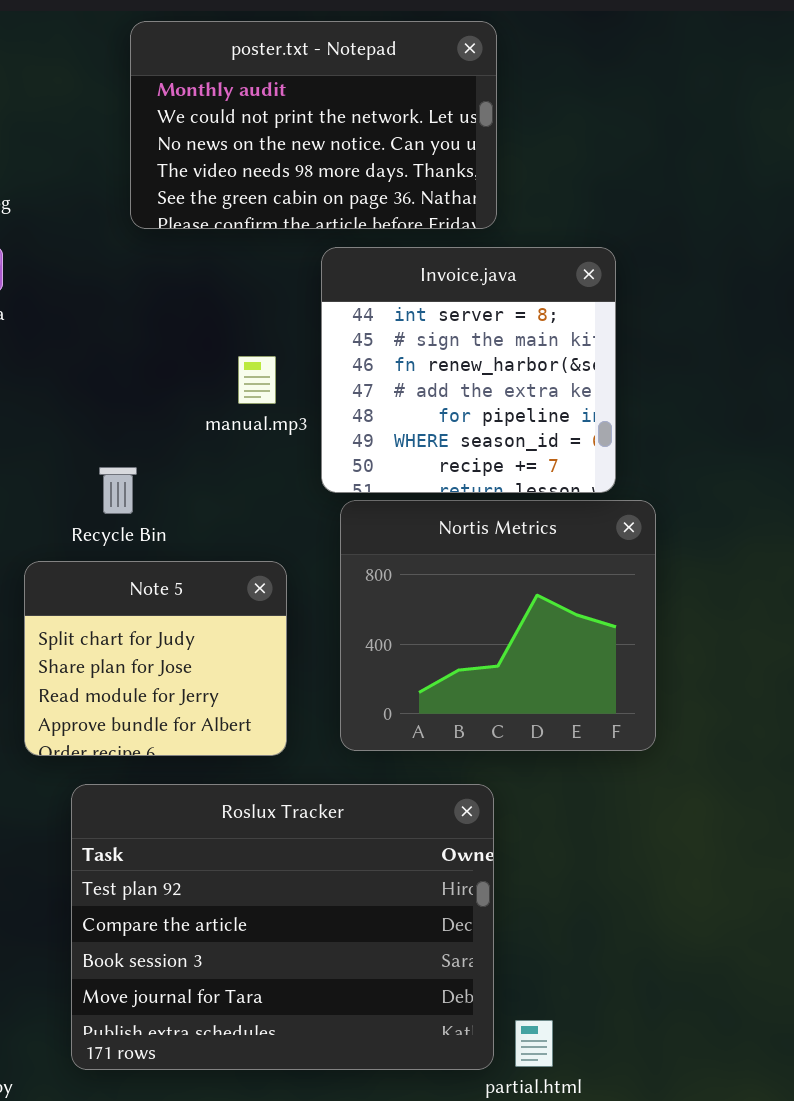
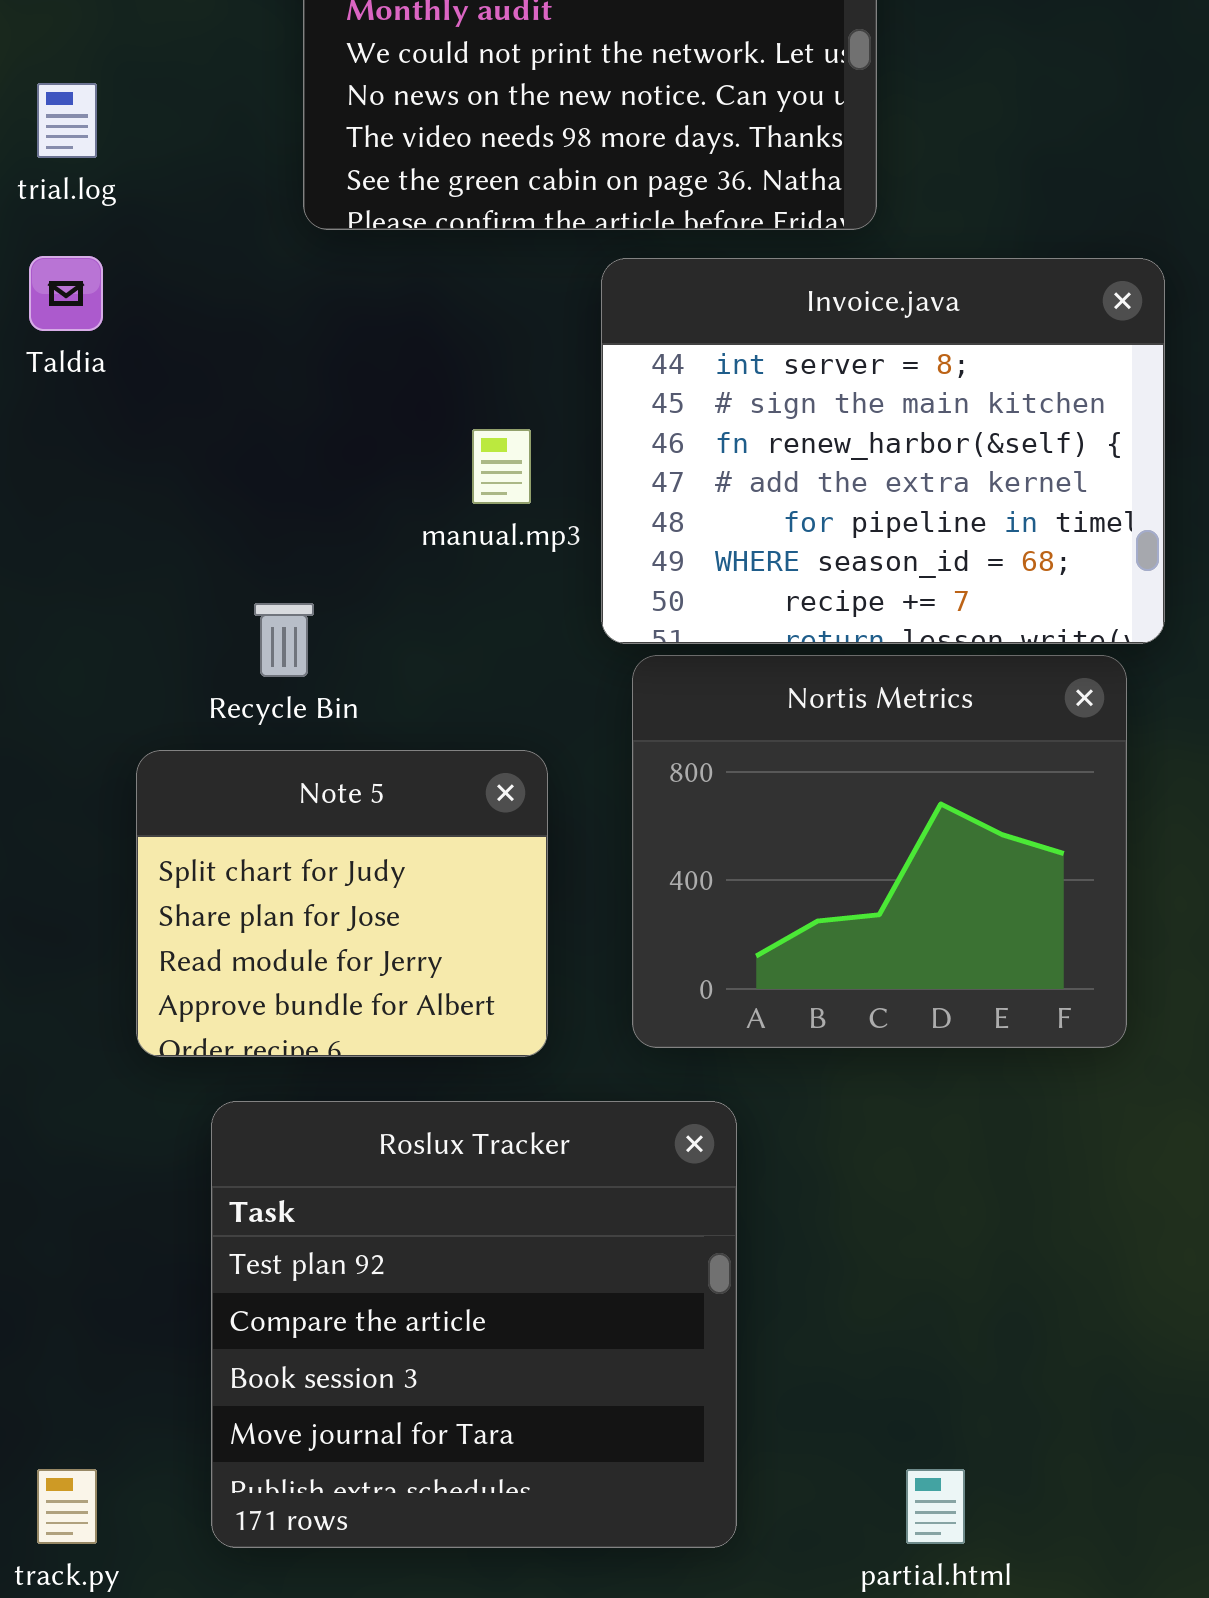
Invoice.java: [321,247,616,493] -> [601,258,1165,644], resized
Roslux Tracker: [71,784,494,1070] -> [211,1101,737,1548], resized

